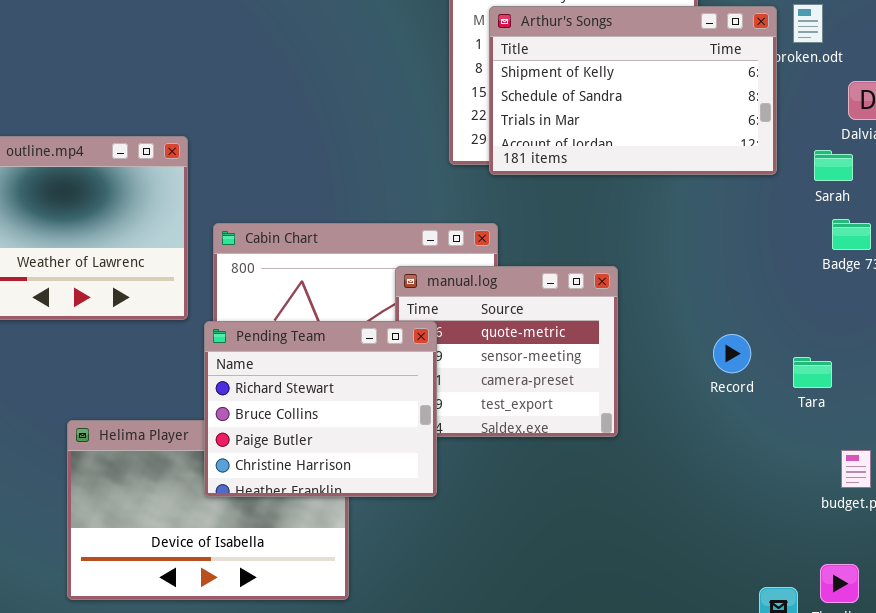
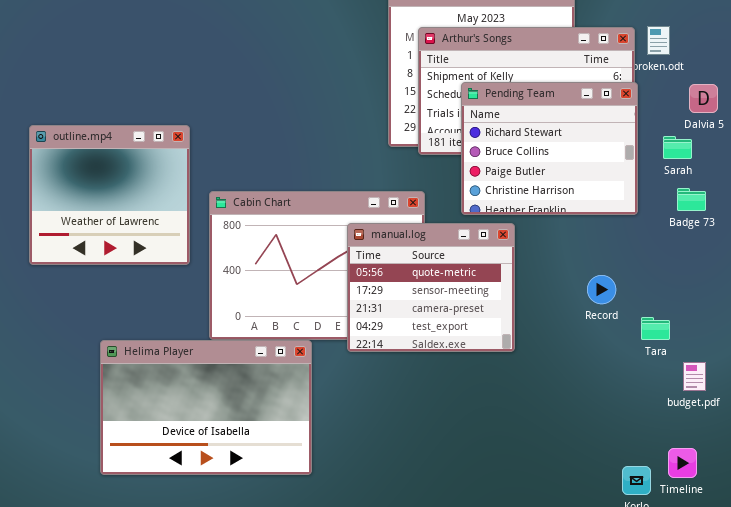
Pending Team: [204,321,437,497] -> [461,82,638,215], moved
Tara: [793,357,832,388] -> [641,317,670,340], moved

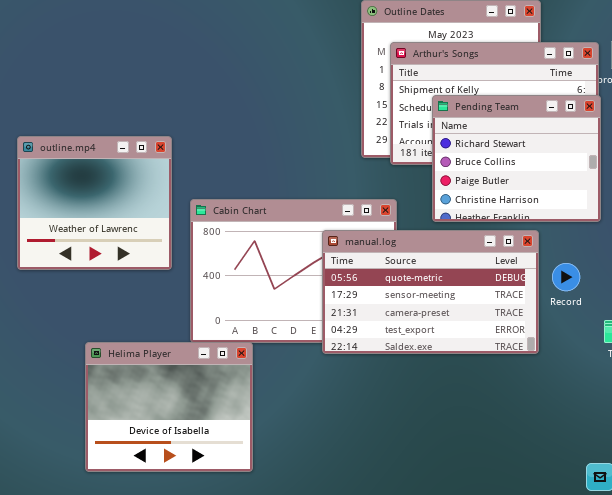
manual.log: [347,223,515,352] -> [322,230,539,354], resized
Record: [587,275,616,304] -> [552,263,580,291], moved
Helima Player: [100,340,312,475] -> [85,342,253,472], resized

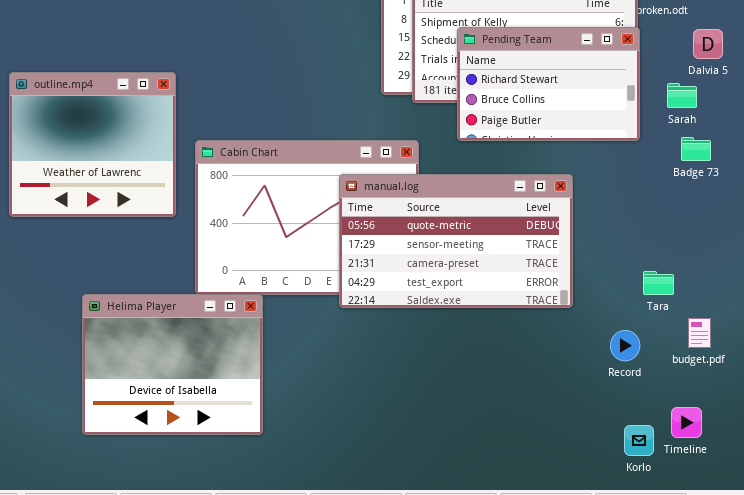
Pending Team: [432,95,601,222] -> [457,27,640,141], resized
Record: [552,263,580,291] -> [610,330,640,361], moved

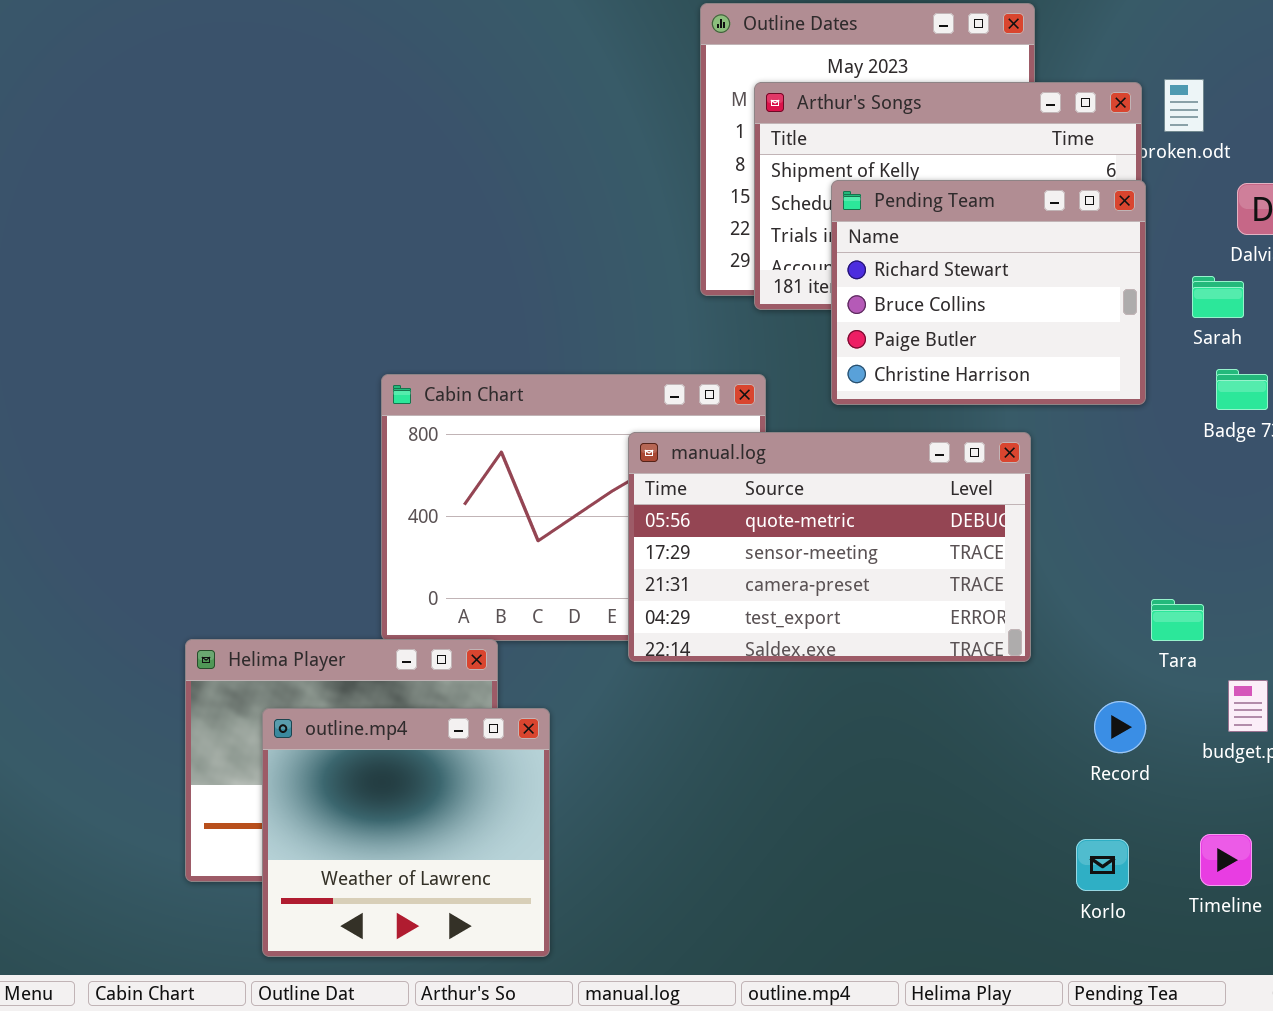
Pending Team: [457,27,640,141] -> [831,180,1146,405], resized
outline.mp4: [9,72,176,217] -> [262,708,550,957], moved
Korlo: [624,425,654,456] -> [1076,839,1129,891], moved

